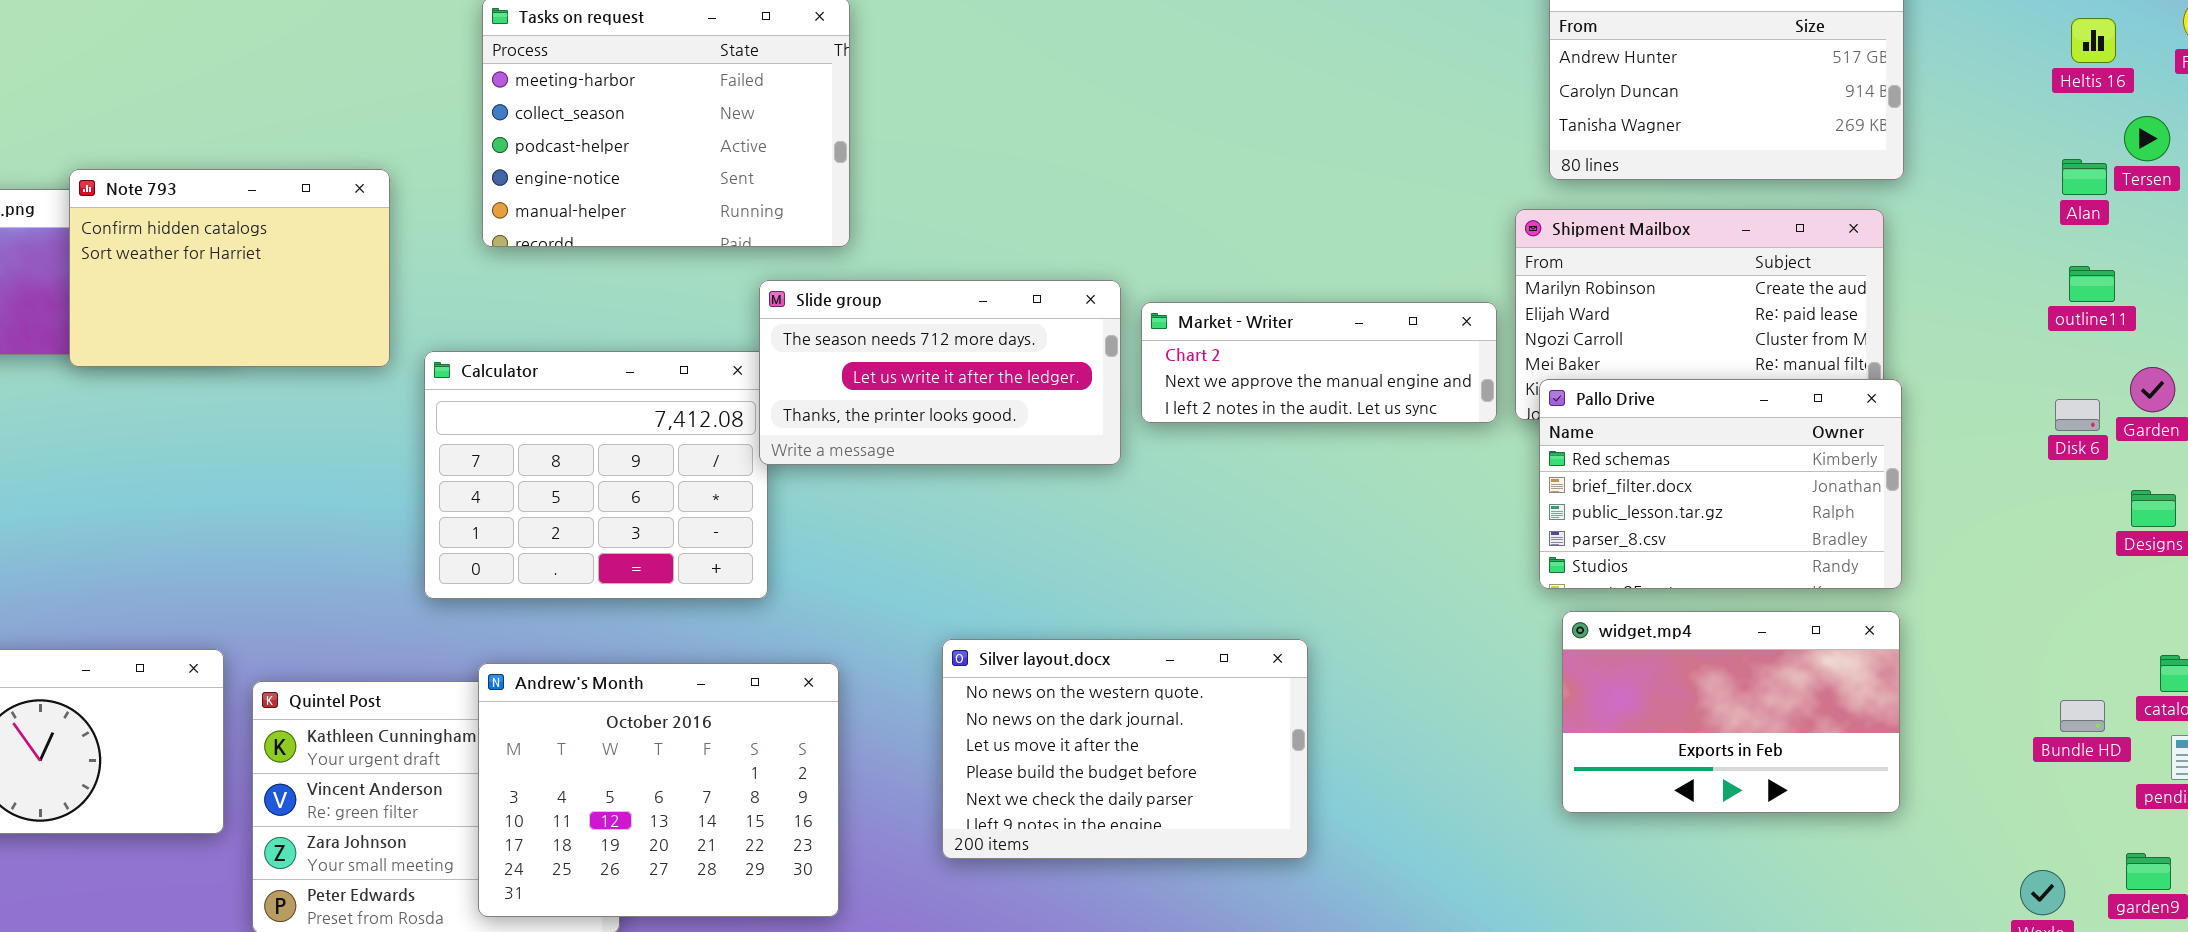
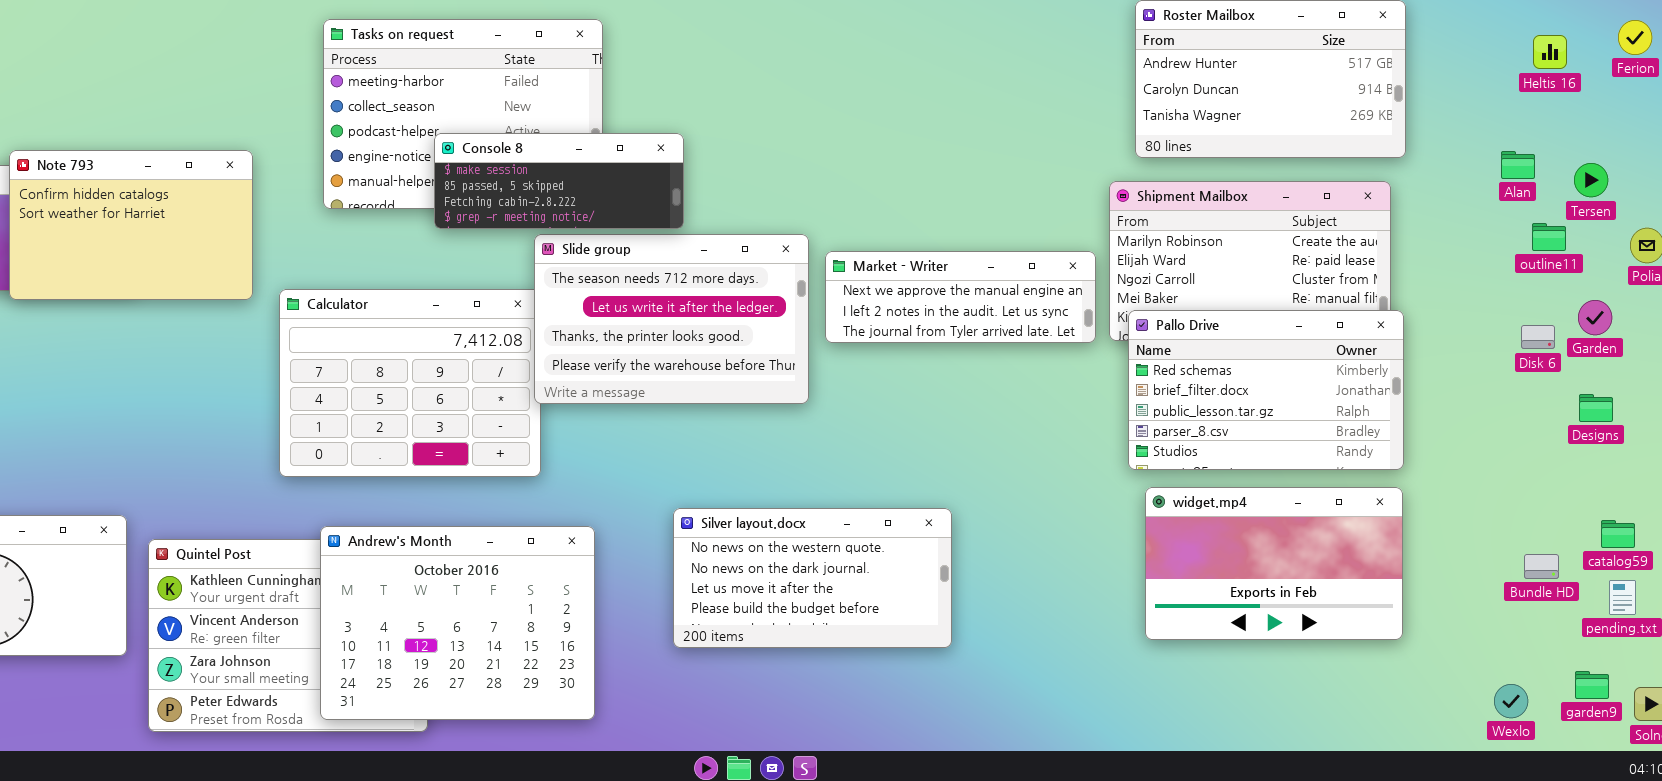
Tersen: [2124,116,2170,161] -> [1574,163,1608,197], moved
Console 8: none -> [434,133,684,229], opened
Alan: [2062,159,2107,195] -> [1501,151,1535,179], moved
Slide group: [759,280,1121,465] -> [534,234,809,404], resized
Market - Writer: [1141,302,1497,423] -> [825,251,1096,343], scrolled down 1 row
Silver layout.docx: [942,639,1308,859] -> [673,508,952,648], resized

